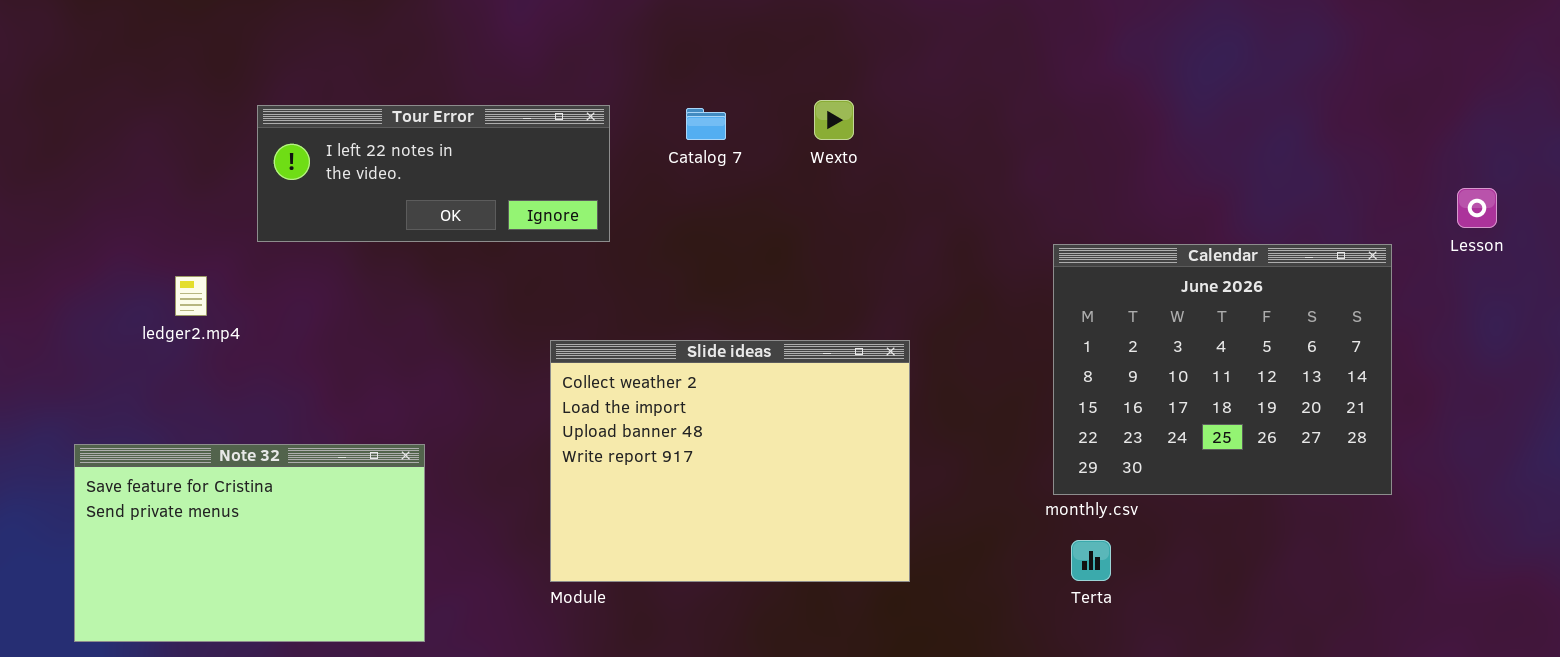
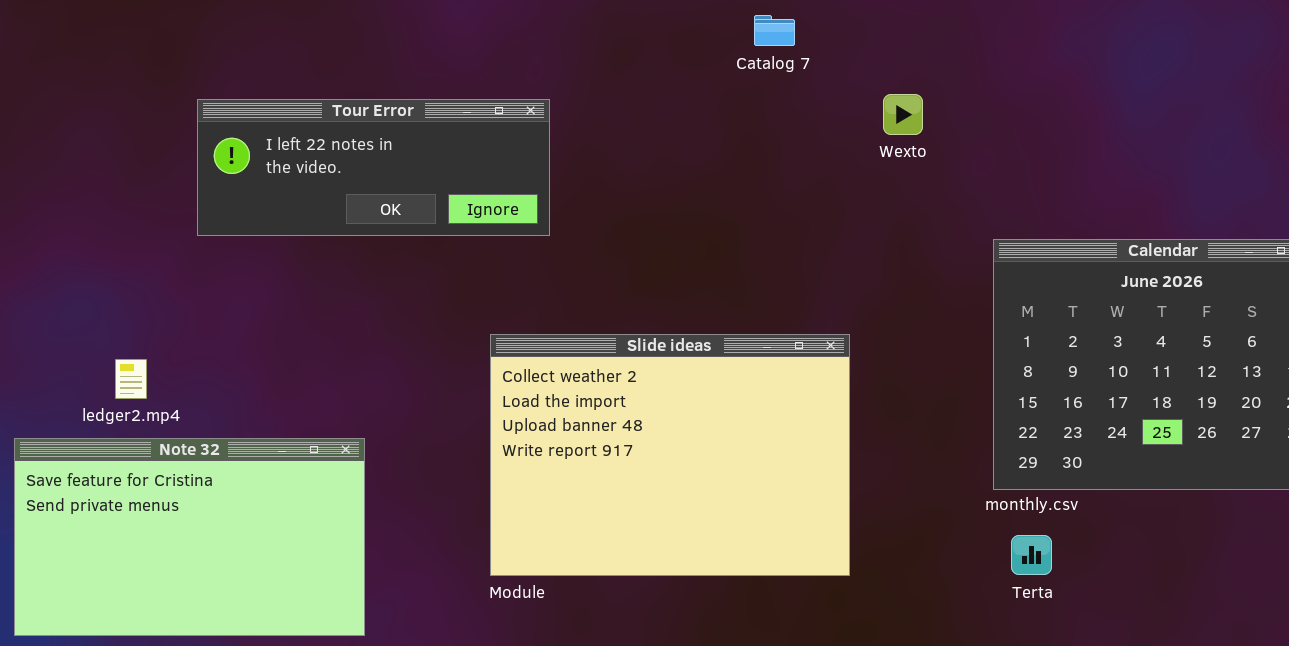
Wexto: [814,100,854,140] -> [883,94,923,135], moved
Catalog 7: [686,108,726,140] -> [754,15,795,46], moved
ledger2.mp4: [175,276,207,316] -> [115,359,147,399], moved

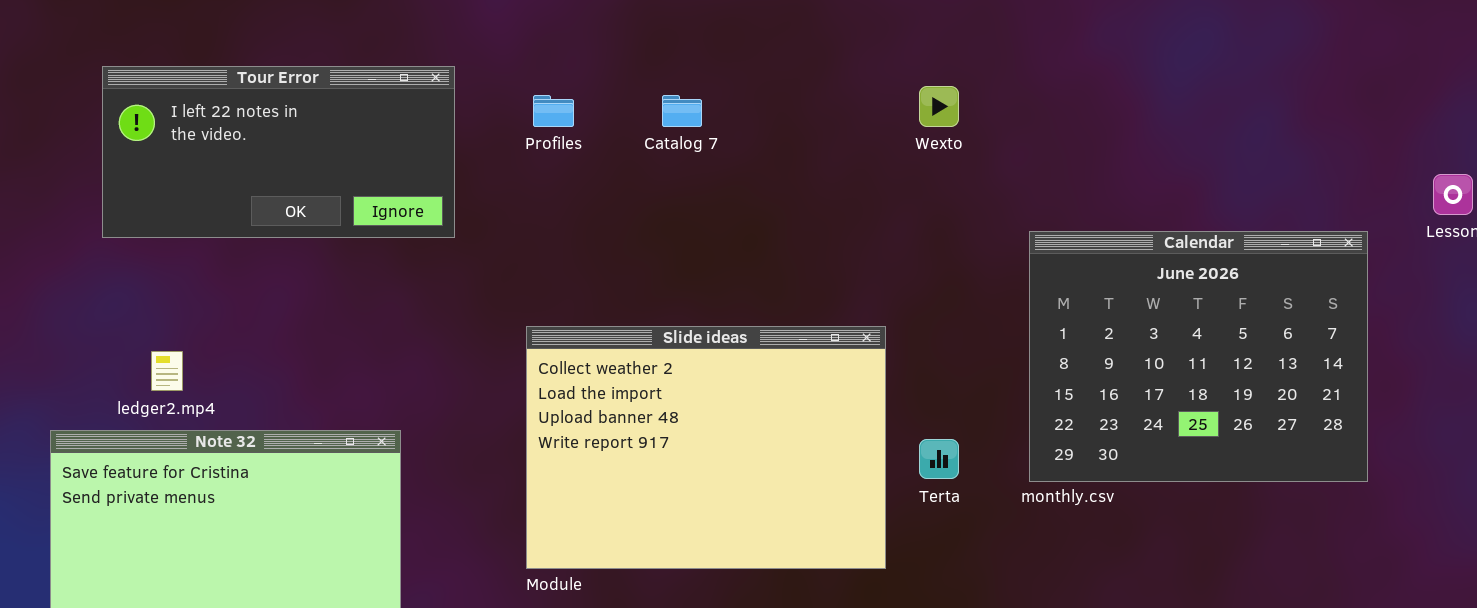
Catalog 7: [754,15,795,46] -> [662,95,702,127], moved
Tour Error: [197,99,550,236] -> [102,66,455,238], moved, resized
Terta: [1011,535,1052,575] -> [919,439,959,479], moved

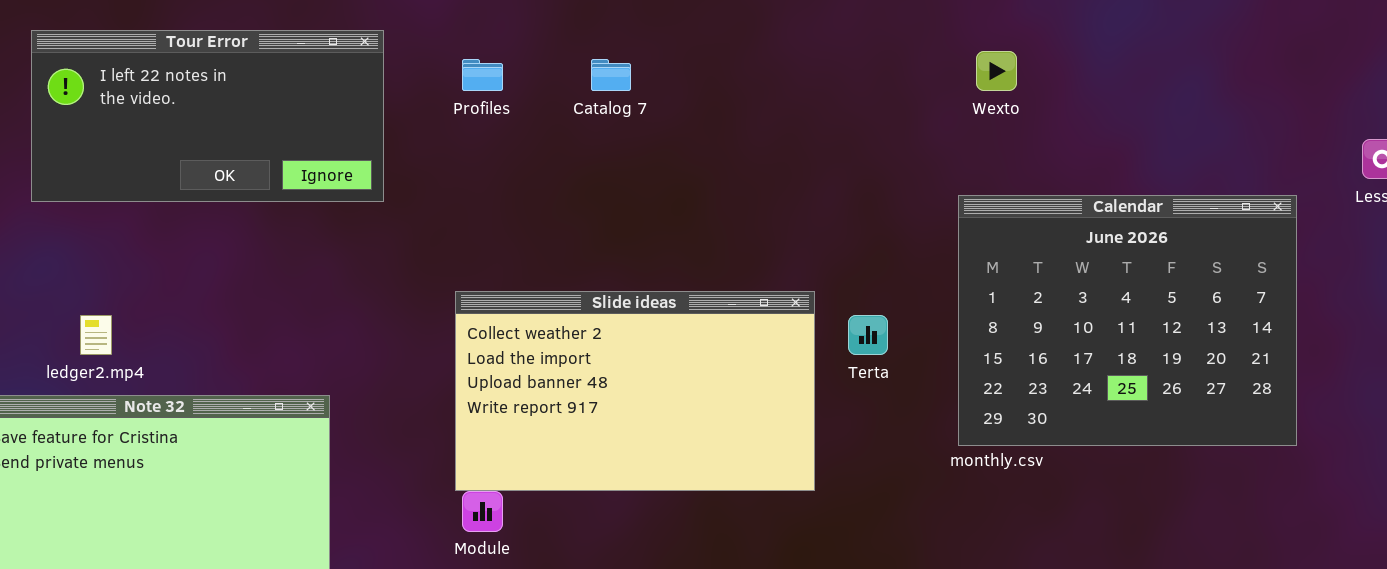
Wexto: [919,86,959,127] -> [976,51,1017,91], moved
Slide ideas: [526,326,886,569] -> [455,291,815,491], resized
Terta: [919,439,959,479] -> [848,315,888,355], moved

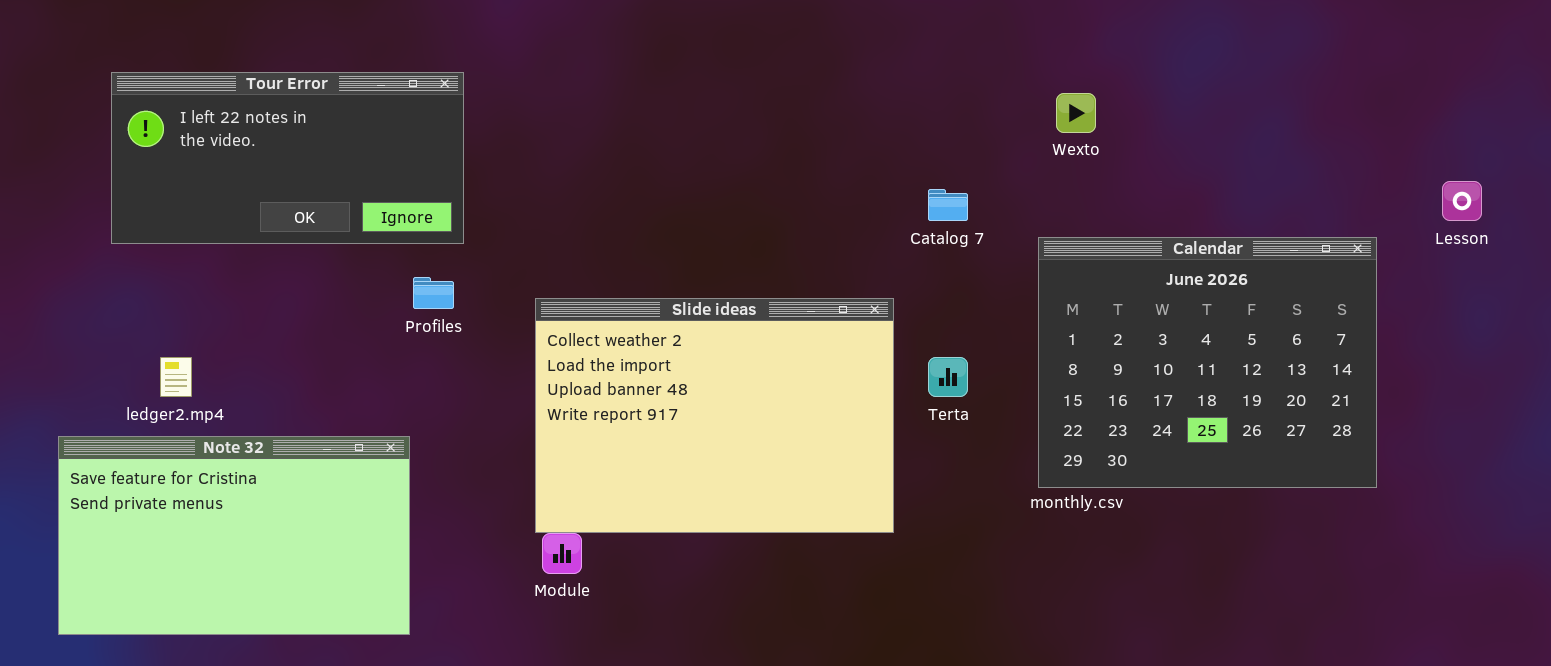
Profiles: [462,59,503,91] -> [413,277,454,309], moved
Catalog 7: [591,59,631,91] -> [928,189,968,221], moved
Slide ideas: [455,291,815,491] -> [535,298,894,533], resized

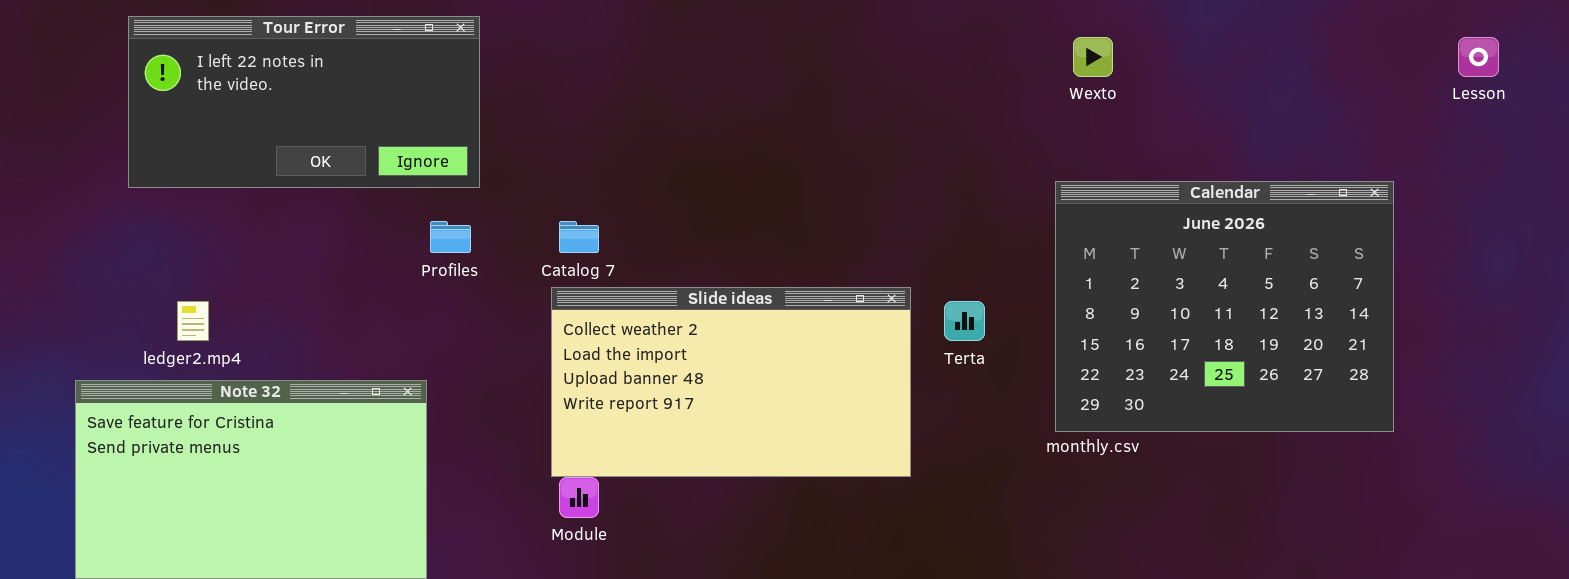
Lesson: [1442,181,1482,221] -> [1458,37,1499,77], moved
Catalog 7: [928,189,968,221] -> [559,221,599,253], moved
Slide ideas: [535,298,894,533] -> [551,287,911,477], resized

